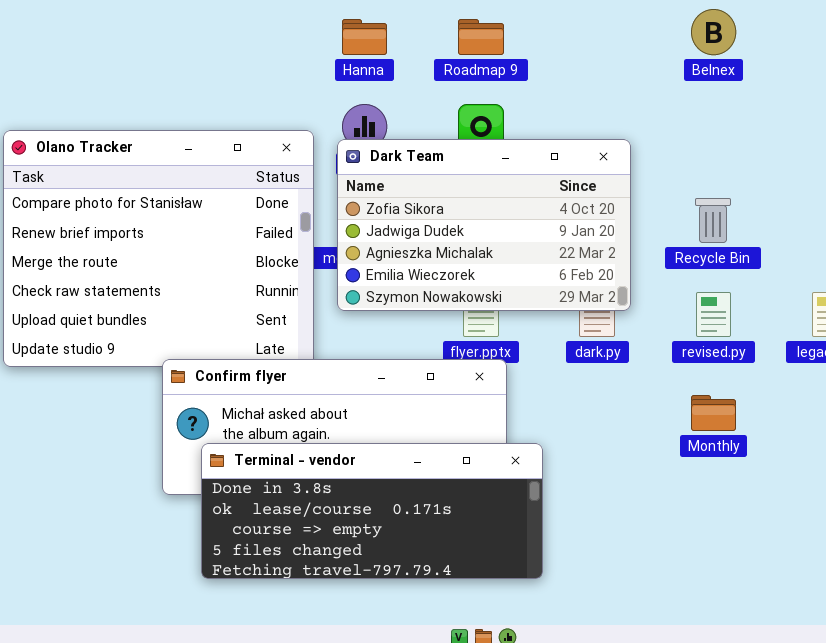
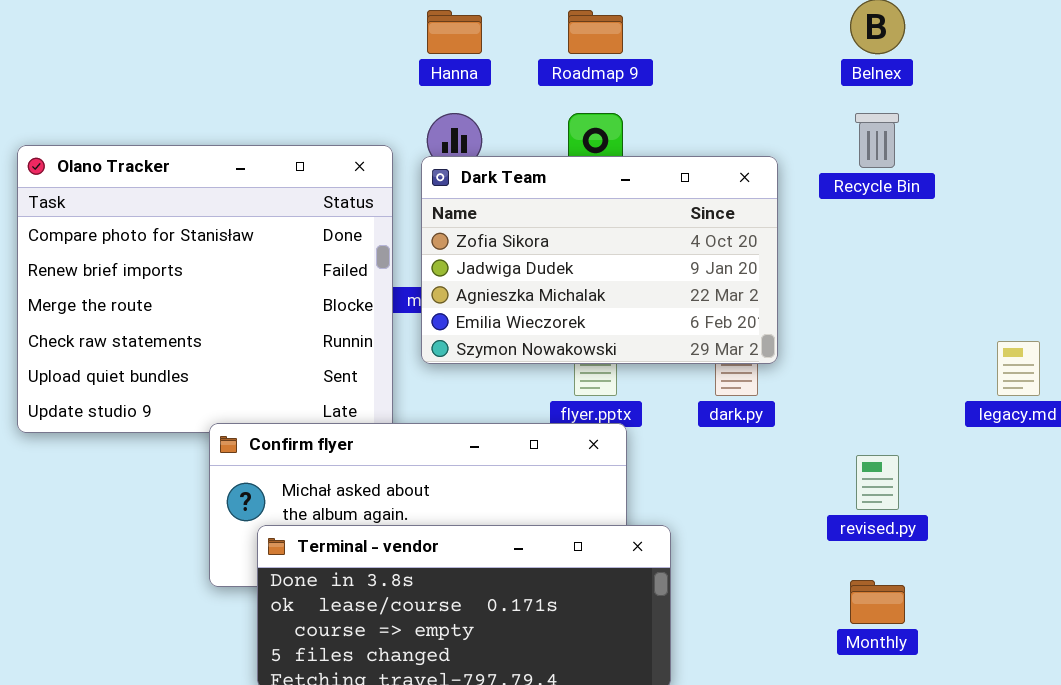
Recycle Bin: [695,198,731,243] -> [855,113,899,168], moved
revised.py: [696,292,731,337] -> [856,455,899,510], moved
Monthly: [691,395,736,431] -> [850,580,905,624], moved

